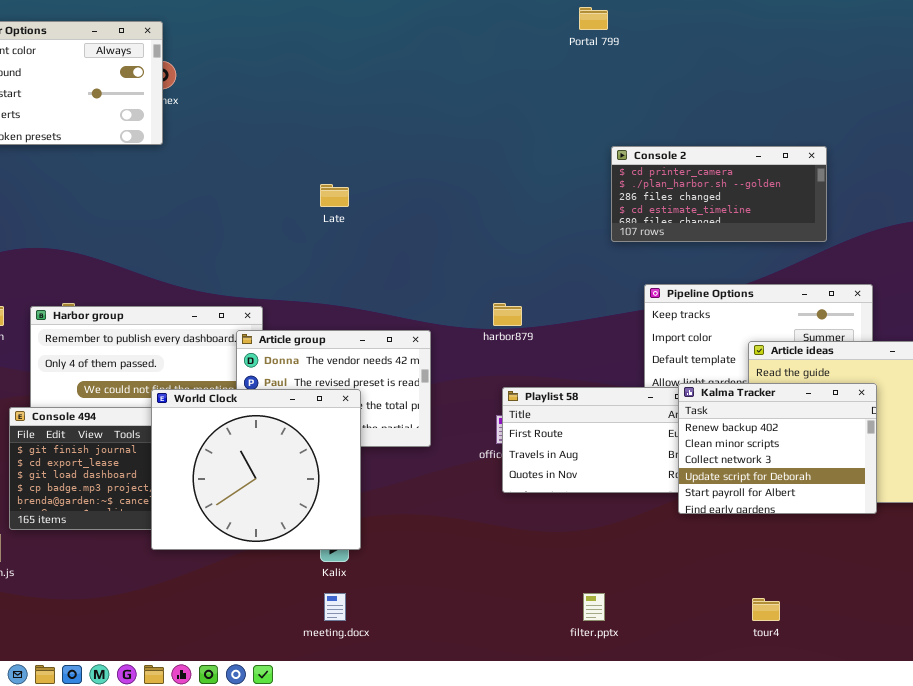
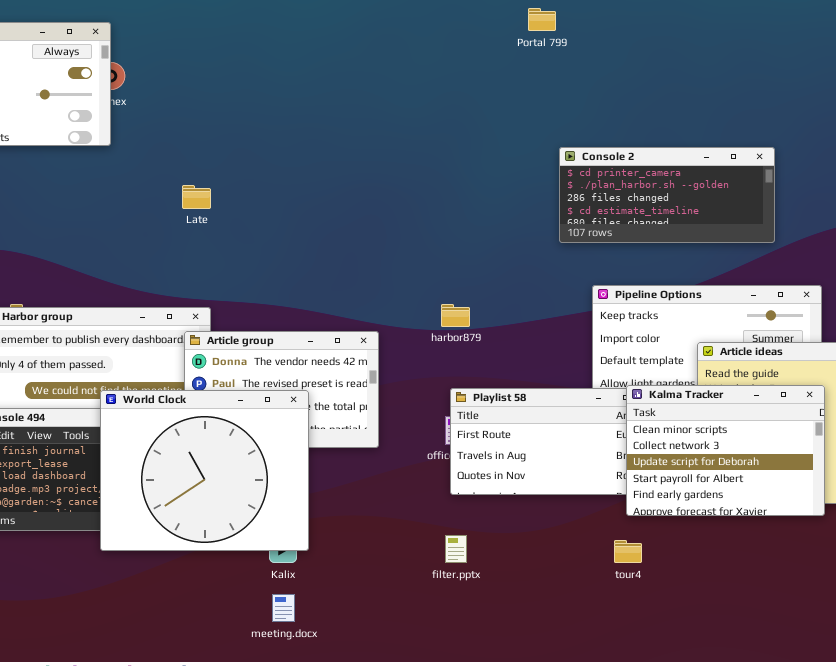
Late: [320,184,349,207] -> [182,185,211,209], moved
Kalma Tracker: [678,383,877,514] -> [626,385,825,516], scrolled down 1 row
filter.pptx: [583,593,605,621] -> [445,535,467,563], moved
tour4: [752,598,780,621] -> [614,540,642,563], moved

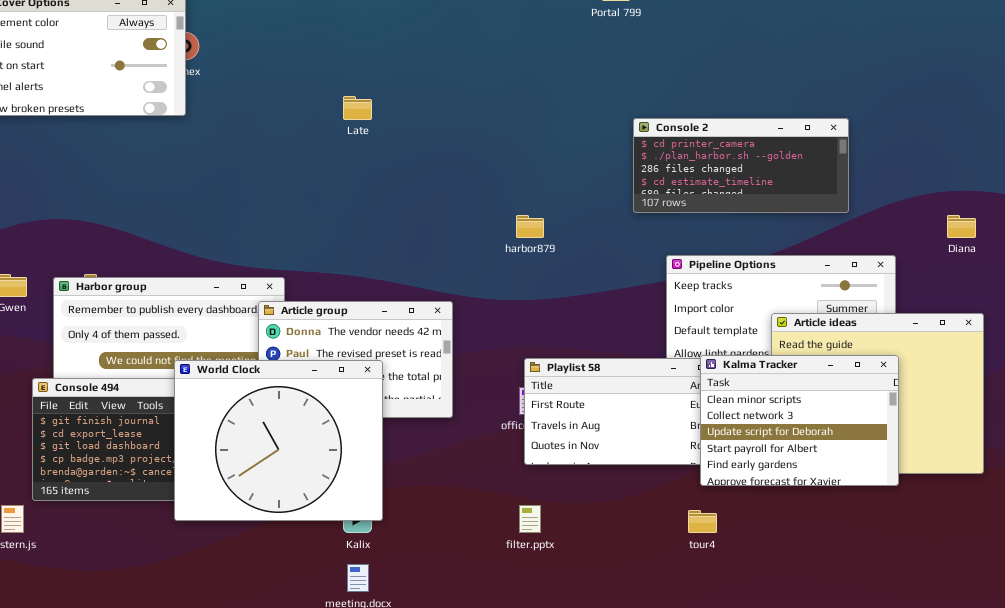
Late: [182,185,211,209] -> [343,96,372,120], moved
harbor879: [441,304,470,327] -> [516,215,544,238], moved

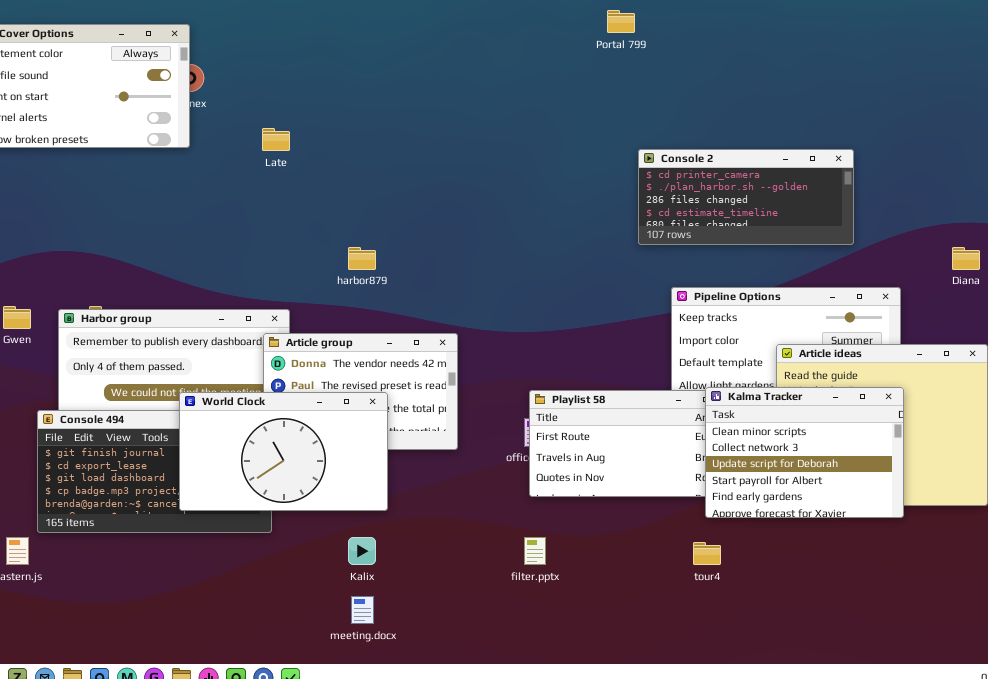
Late: [343,96,372,120] -> [262,128,290,151], moved
harbor879: [516,215,544,238] -> [348,247,376,270], moved
World Clock: [174,360,383,521] -> [179,392,388,511], resized

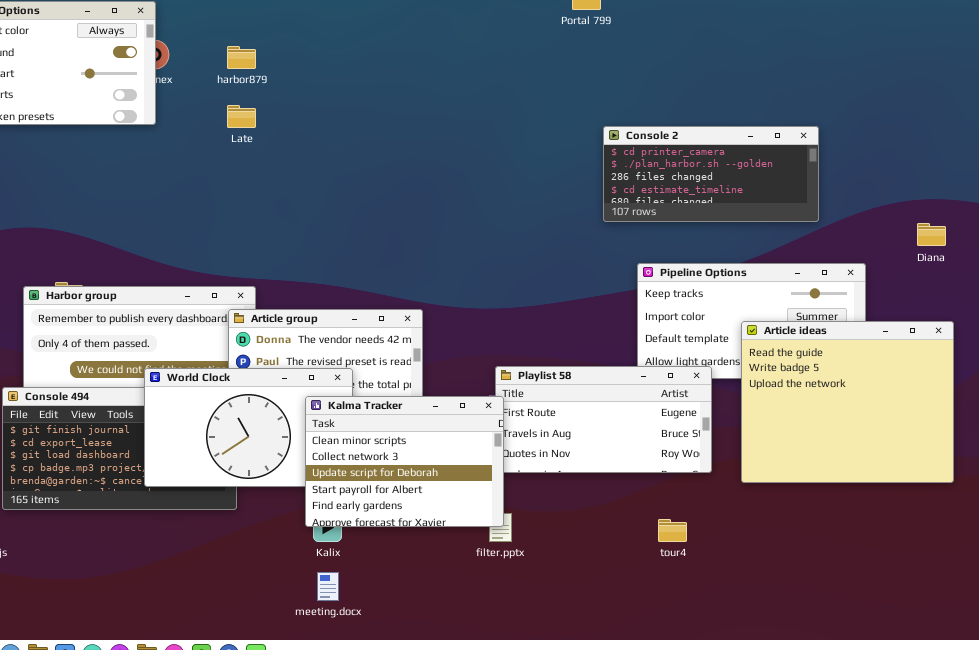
harbor879: [348,247,376,270] -> [227,46,256,69], moved
Kalma Tracker: [705,387,904,518] -> [305,396,504,527], moved

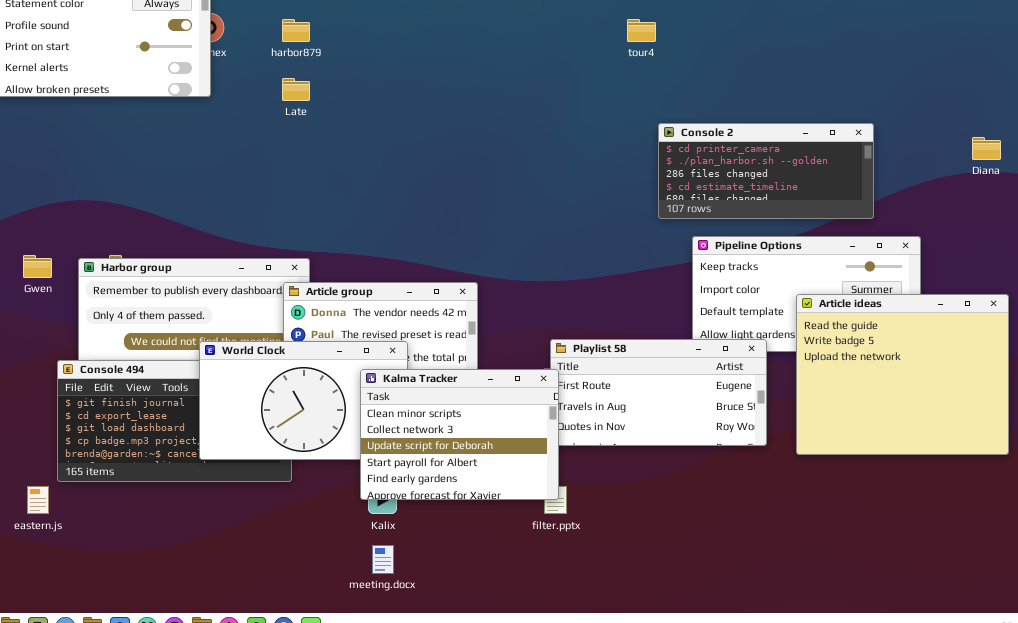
Console 2: [603,126,819,222] -> [658,123,874,219], moved
Diana: [917,223,946,246] -> [972,137,1001,160], moved
tour4: [658,519,687,542] -> [627,19,656,42], moved

